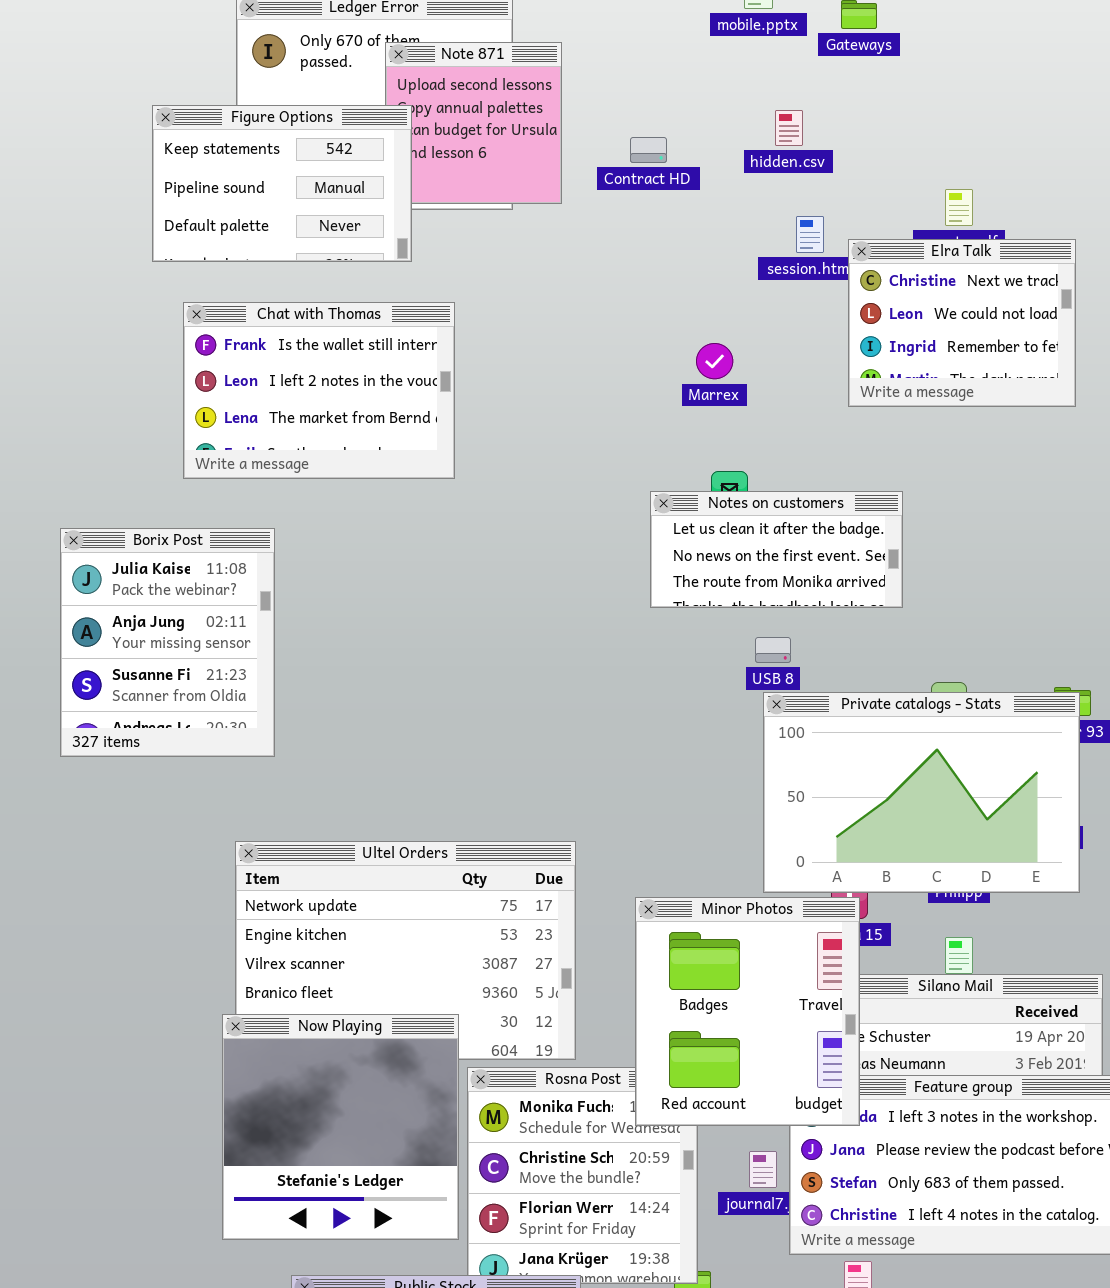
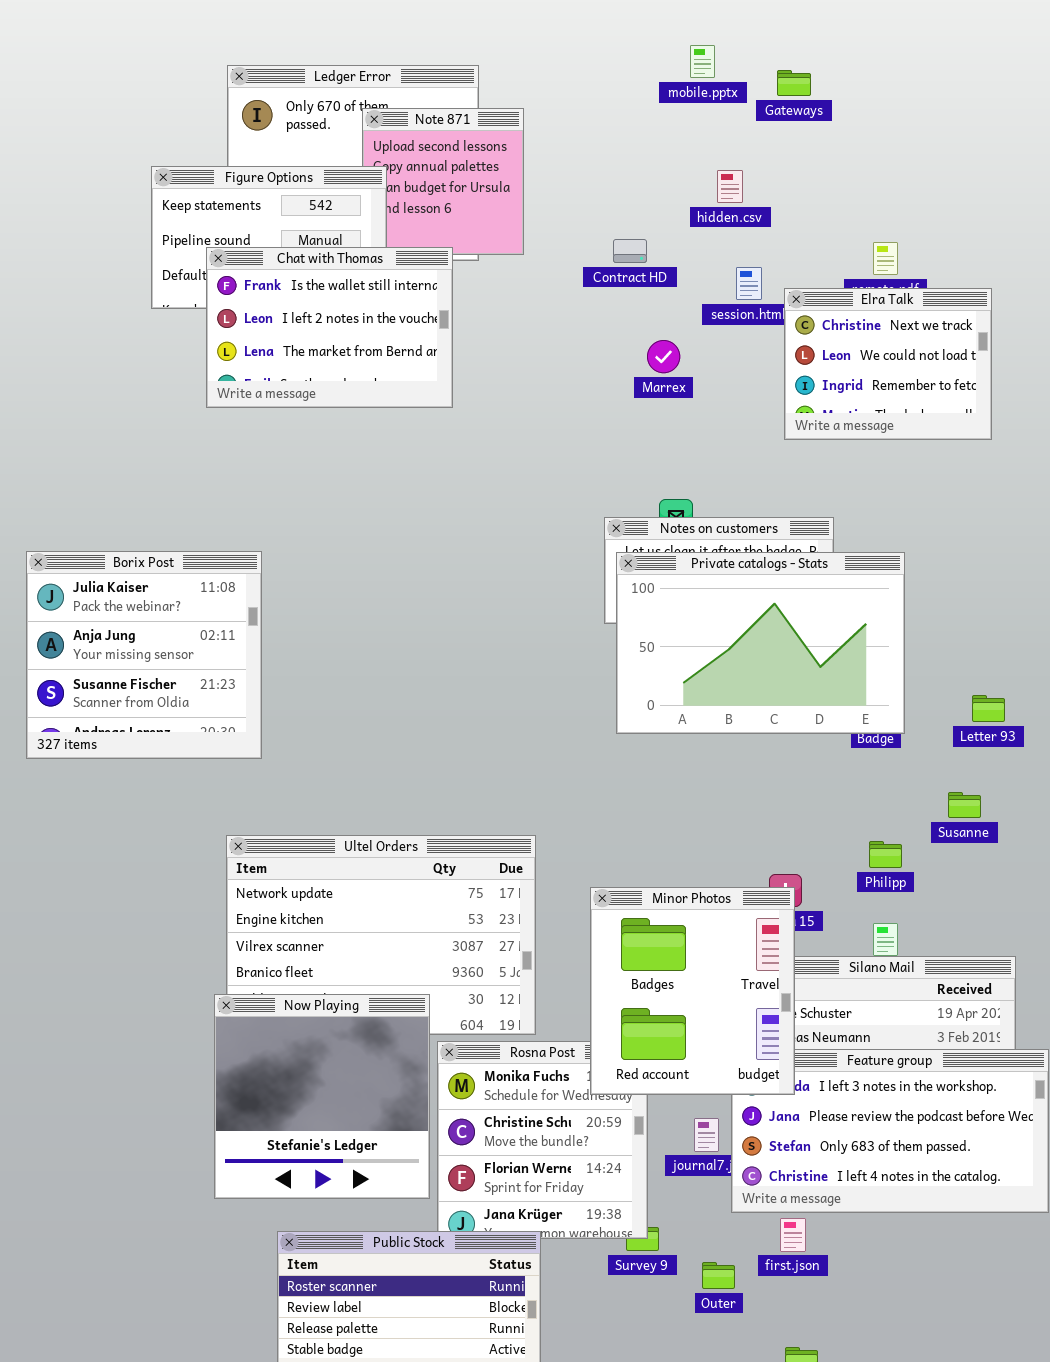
Contract HD: [630,137,667,163] -> [613,239,647,263], moved
Chat with Thomas: [183,302,455,479] -> [206,247,453,408], moved
Marrex: [696,343,733,379] -> [647,340,680,373], moved
Borix Post: [60,528,275,757] -> [26,551,262,759], resized
Private catalogs - Stats: [763,692,1080,893] -> [616,552,905,734], moved

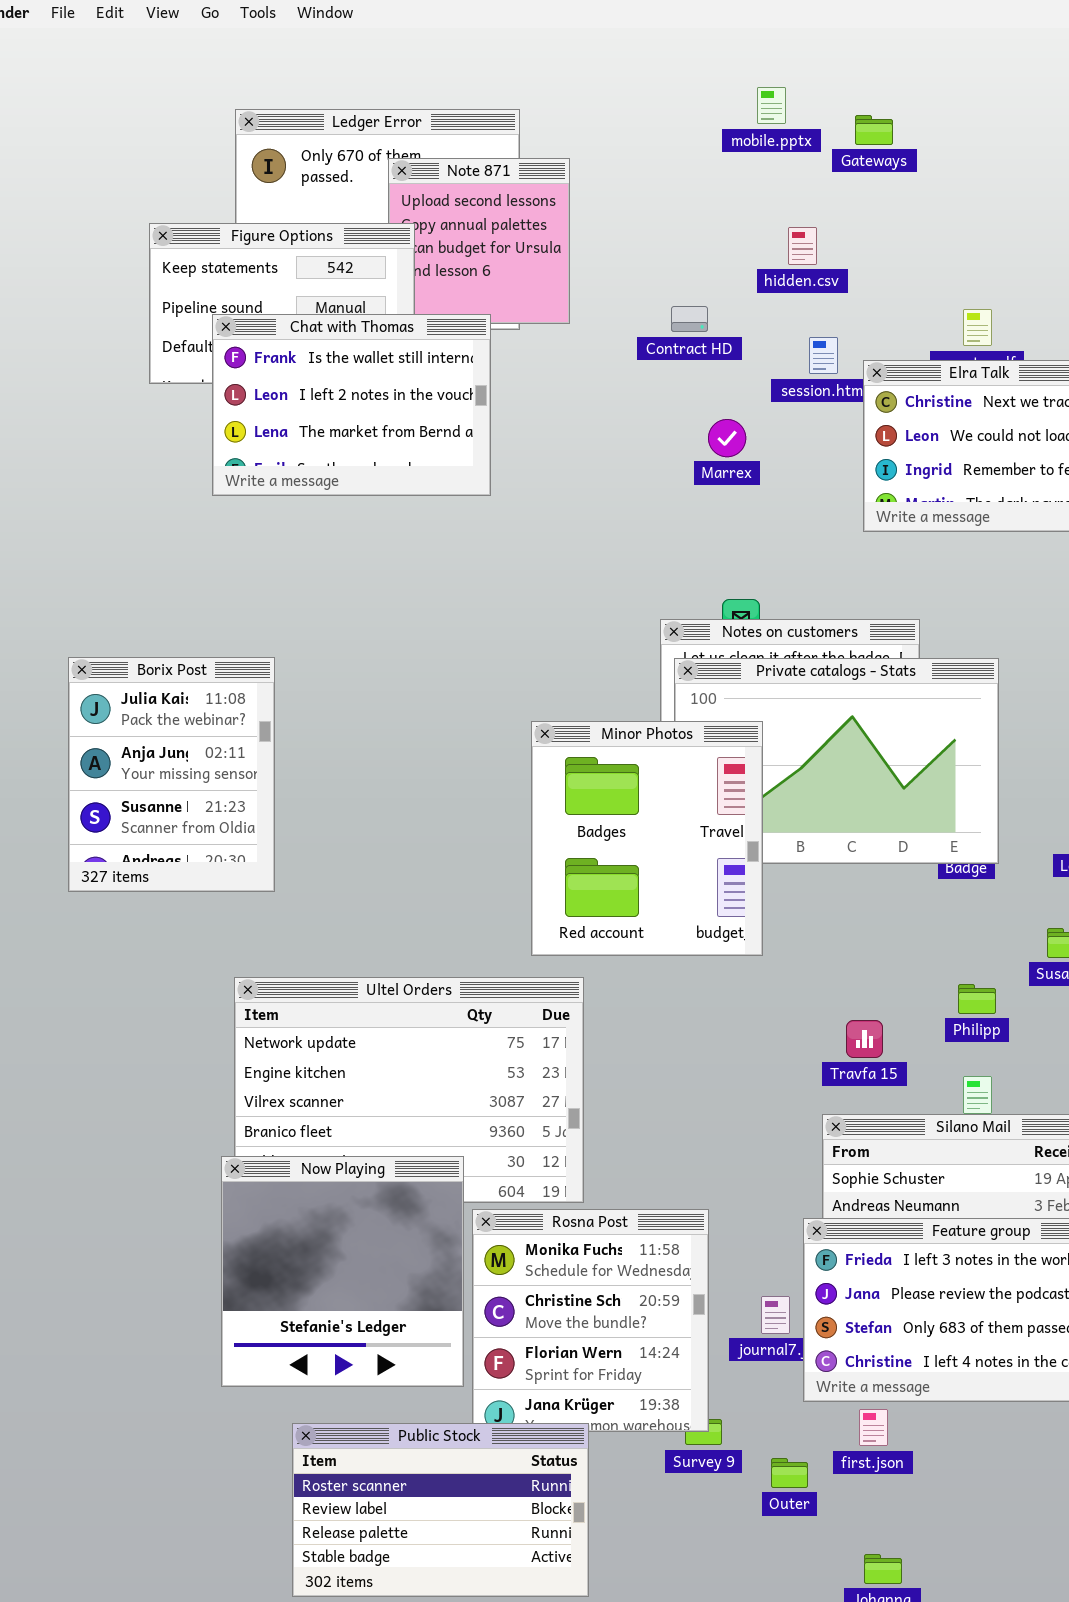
Borix Post: [26,551,262,759] -> [68,657,275,892], resized
Minor Photos: [590,887,795,1095] -> [531,721,763,956], moved

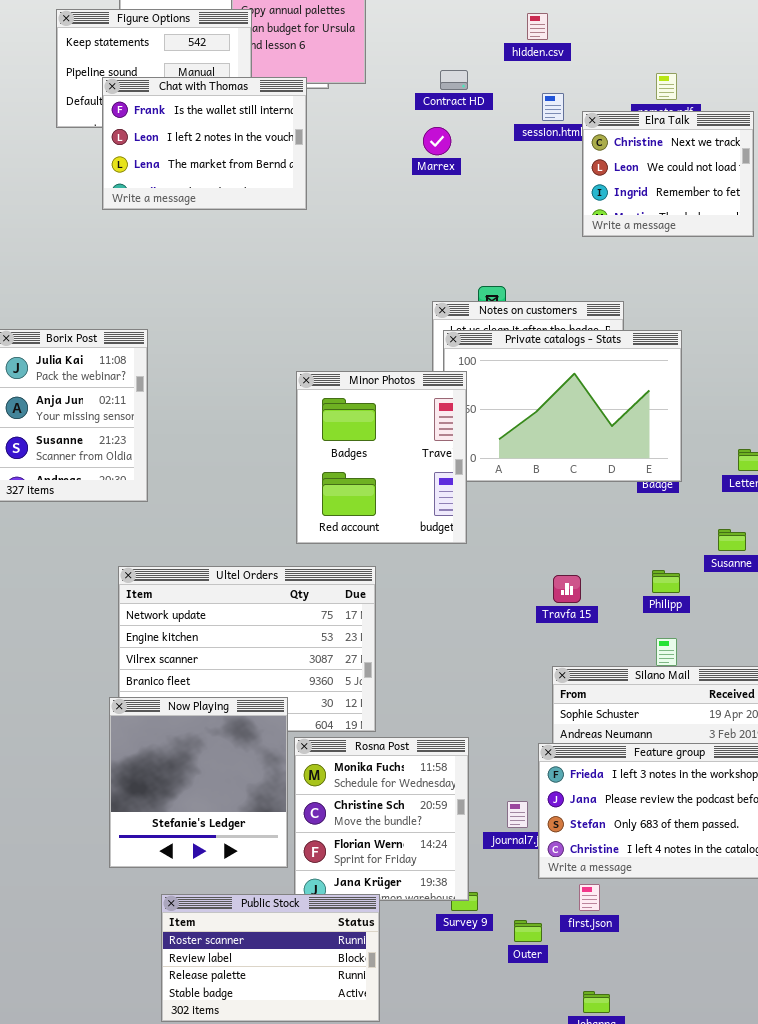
Marrex: [708,419,746,457] -> [423,127,451,155], moved
Minor Photos: [531,721,763,956] -> [296,371,467,544], moved
Travfa 15: [846,1020,883,1058] -> [553,575,581,603], moved

